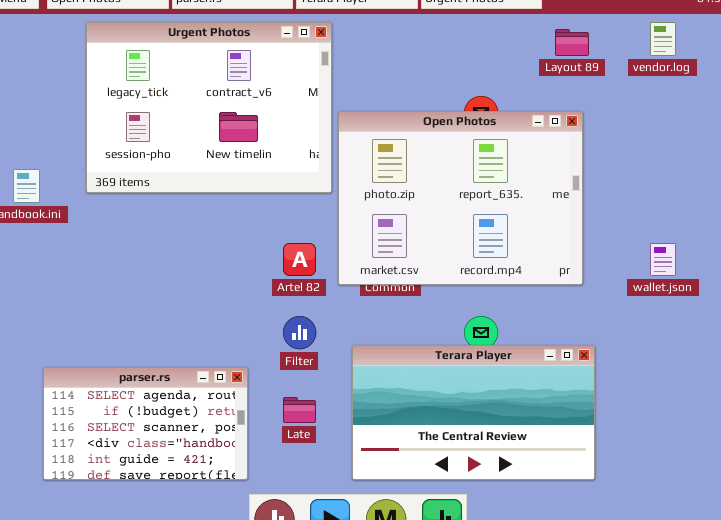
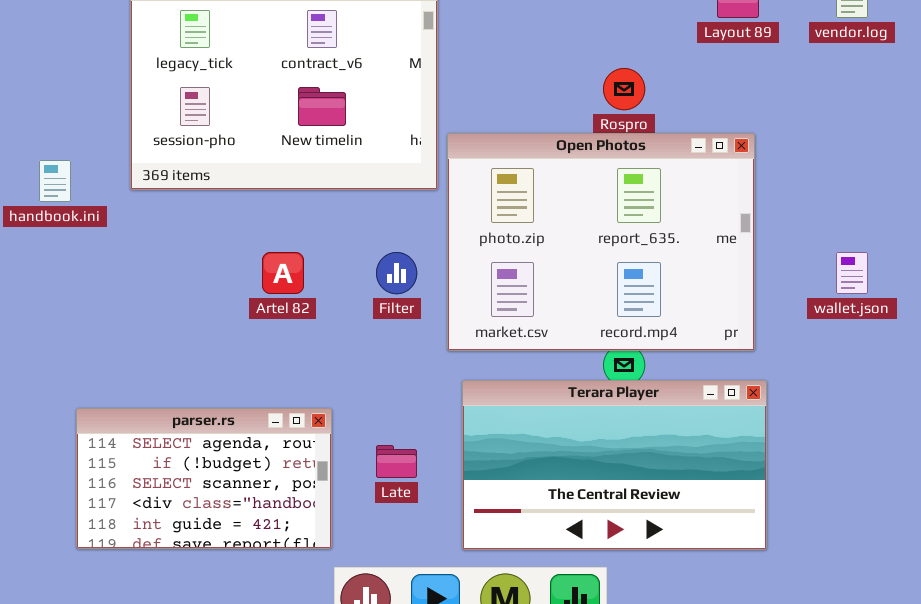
Open Photos: [338,111,583,285] -> [447,133,755,351], moved
Artel 82: [283,243,316,276] -> [262,252,304,294], moved
Filter: [283,316,316,349] -> [376,252,417,294], moved

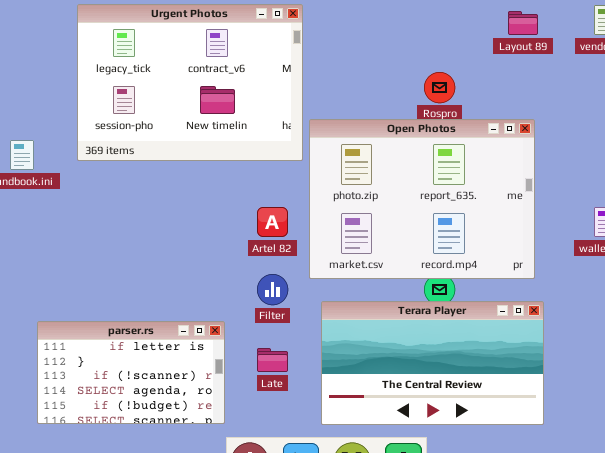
Artel 82: [262,252,304,294] -> [257,207,288,237], moved
Filter: [376,252,417,294] -> [257,274,288,305], moved
parser.rs: [76,408,332,549] -> [37,321,225,424], scrolled up 3 rows

